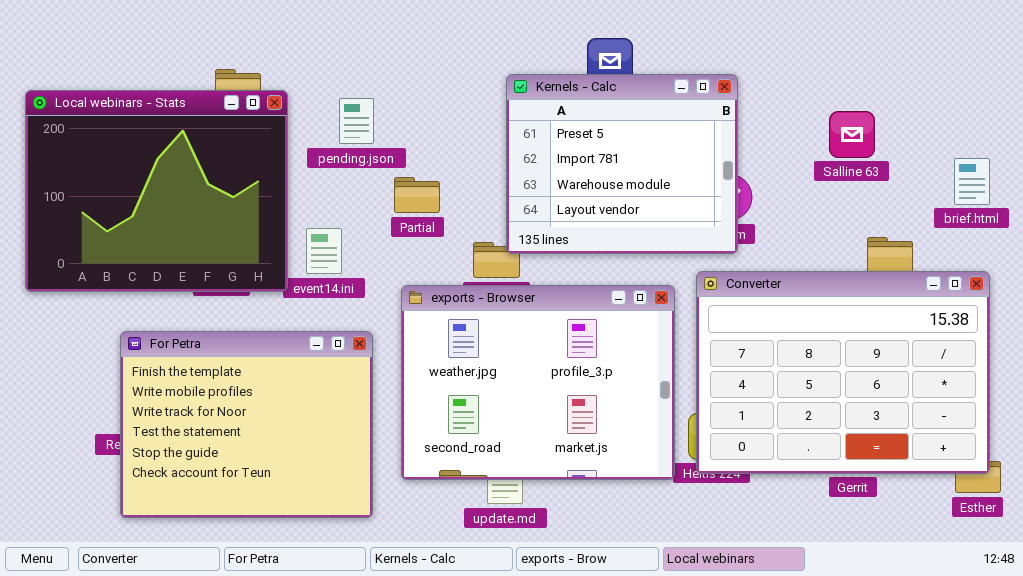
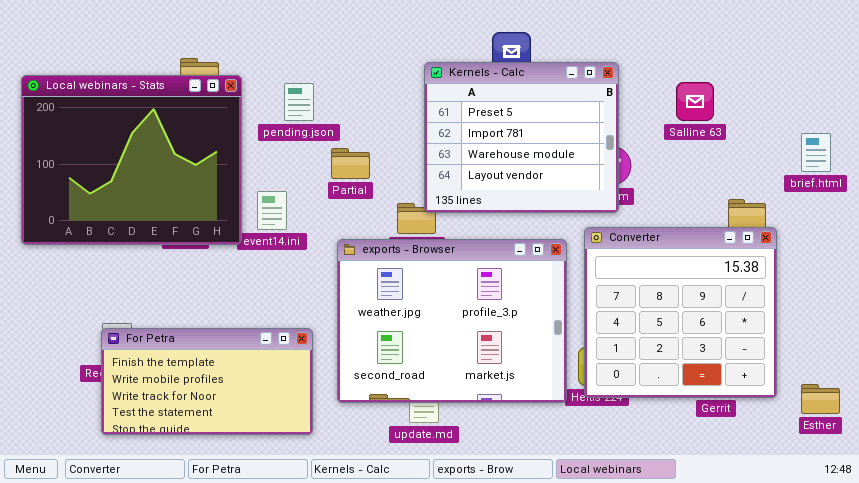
Salline 63: [829,111,875,158] -> [676,82,714,121], moved
Converter: [696,271,990,474] -> [584,227,777,398], resized
For Petra: [120,331,373,518] -> [101,328,313,435], resized

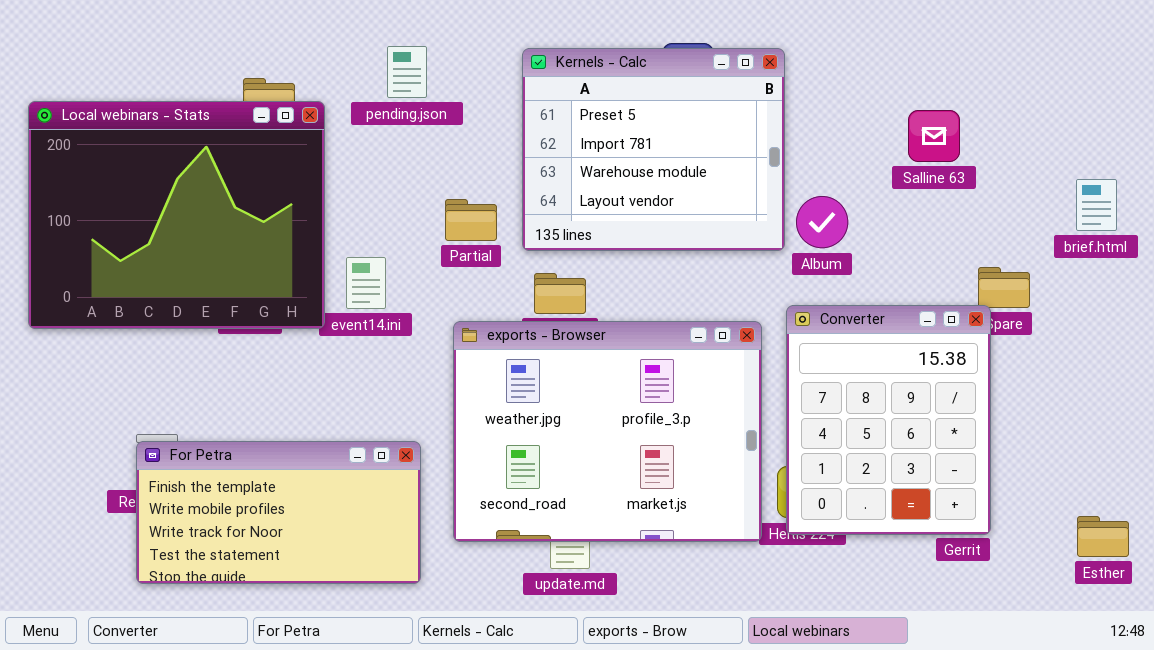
Kernels - Calc: [424,62,619,213] -> [522,48,785,251], moved
pending.json: [284,83,314,121] -> [387,46,427,98], moved
Converter: [584,227,777,398] -> [786,305,991,535], resized

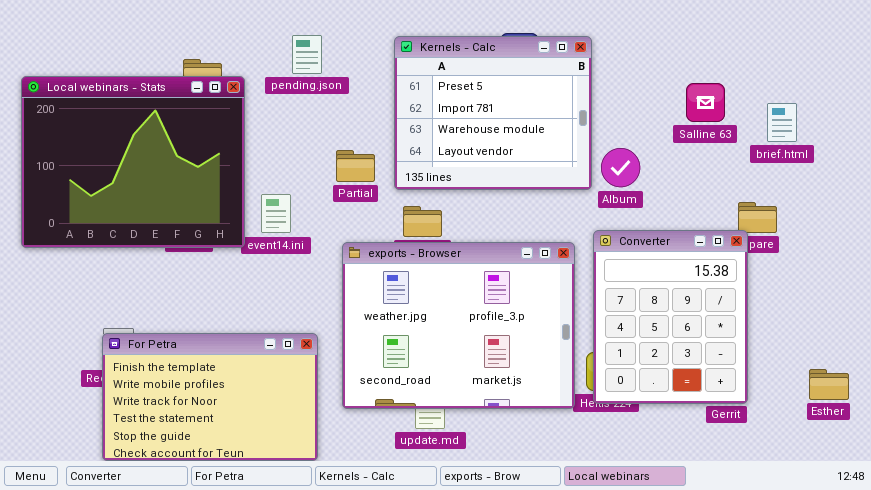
brief.html: [1076,179,1117,231] -> [767,103,797,142], moved
For Petra: [136,441,421,584] -> [102,333,318,461], resized
Esther: [1077,516,1129,557] -> [809,369,849,400], moved

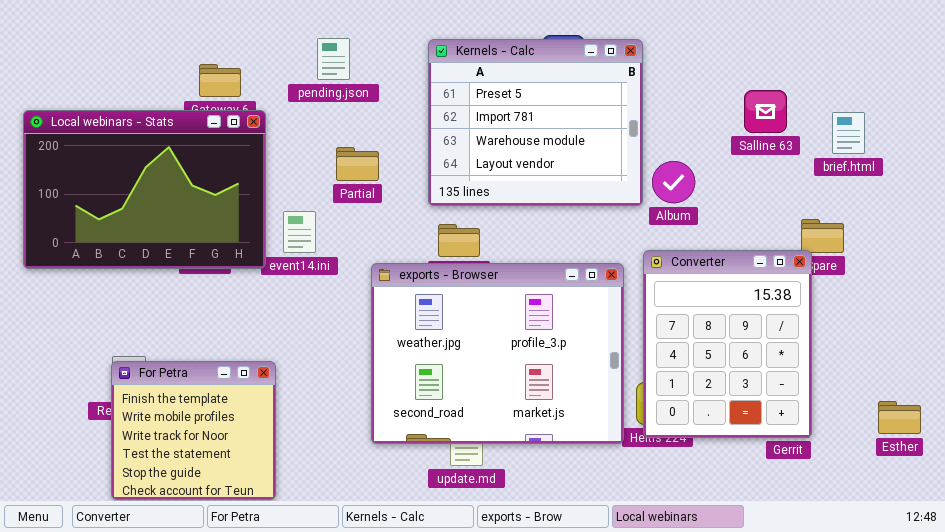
Local webinars - Stats: [21,76,245,248] -> [23,110,266,269], resized
Partial: [336,150,375,182] -> [336,147,379,181], moved
For Petra: [102,333,318,461] -> [111,361,276,500], resized

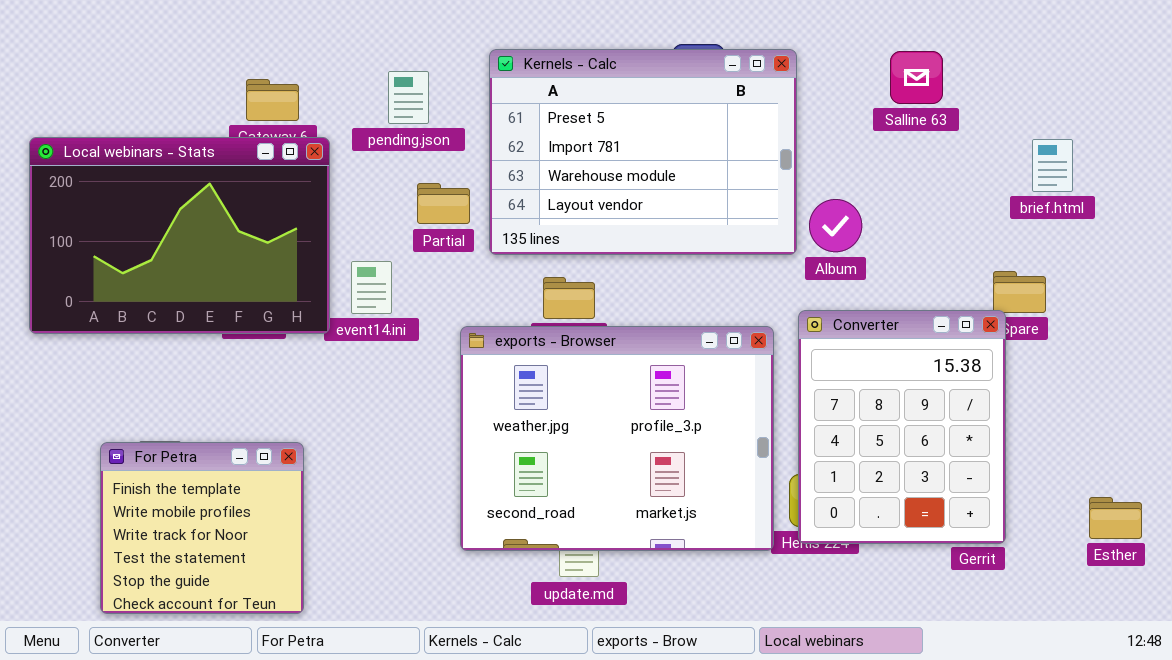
pending.json: [317,38,350,80] -> [388,71,429,124], moved
Kernels - Calc: [428,39,643,206] -> [489,49,797,255], resized
Salline 63: [744,90,787,133] -> [890,51,943,104], moved
For Petra: [111,361,276,500] -> [100,442,304,614], moved

